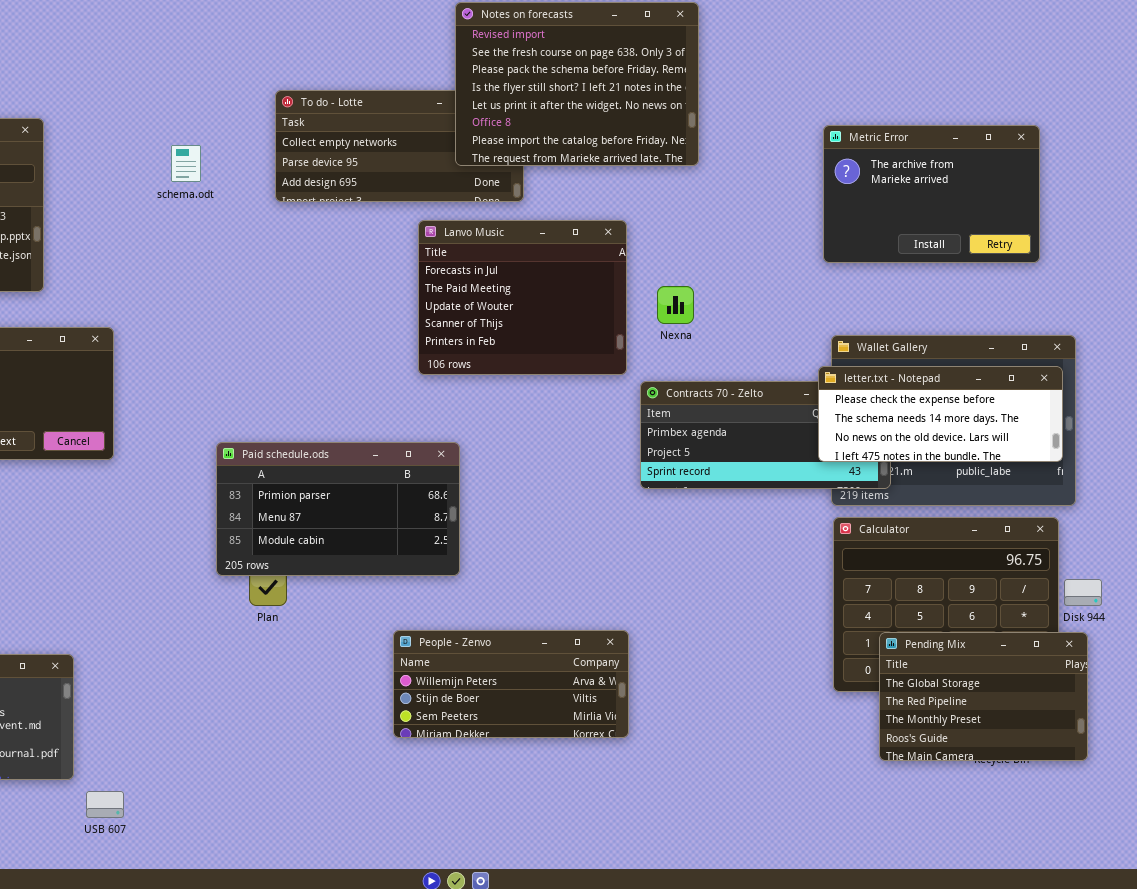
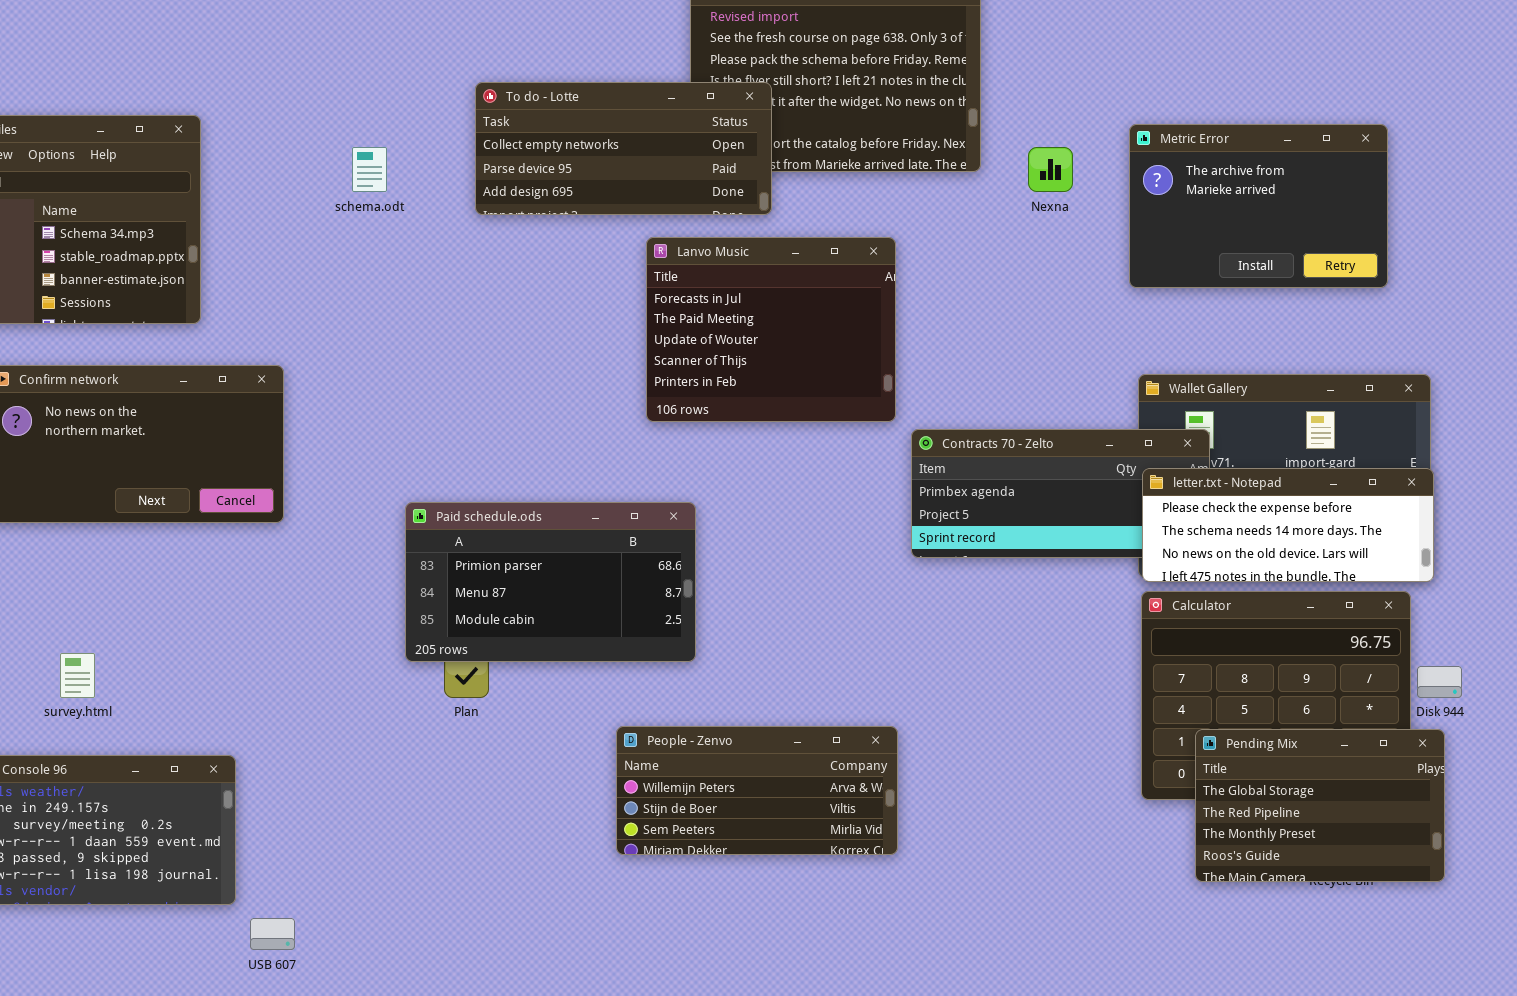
To do - Lotte: [275,90,524,202] -> [475,82,772,215], raised
Nexna: [657,286,694,324] -> [1028,147,1073,192], moved
letter.txt - Notepad: [818,366,1063,462] -> [1142,468,1434,582], moved

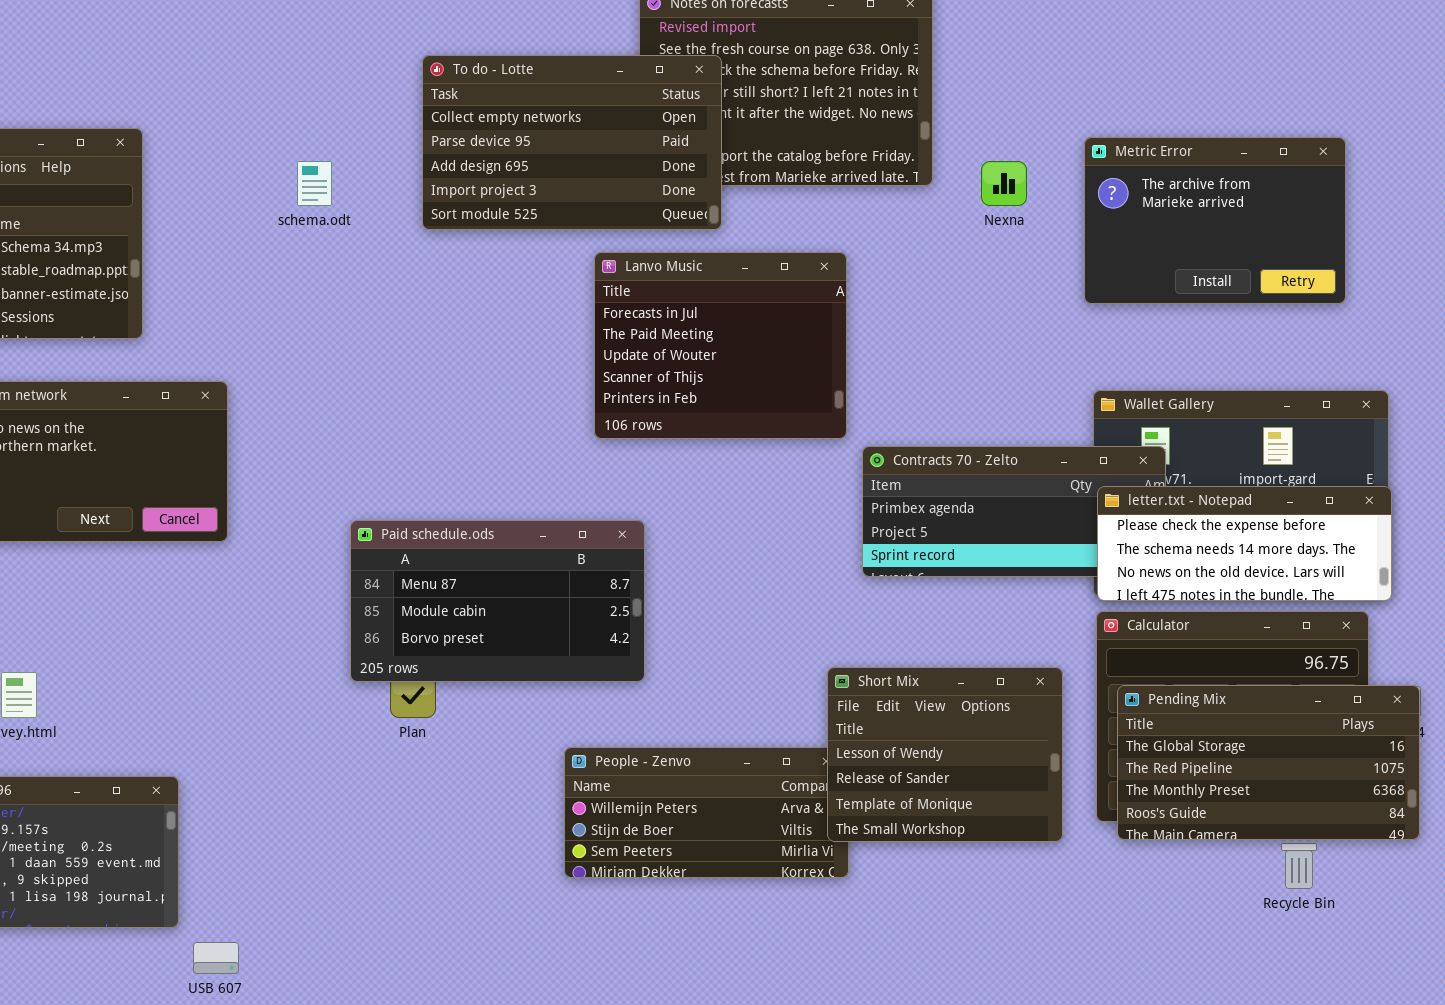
To do - Lotte: [475,82,772,215] -> [422,55,722,230], resized
Paid schedule.ods: [405,502,696,662] -> [350,520,645,682], scrolled down 1 row
Short Mix: none -> [827,667,1063,842], opened
Pending Mix: [1195,729,1445,882] -> [1117,685,1420,840], moved, resized

